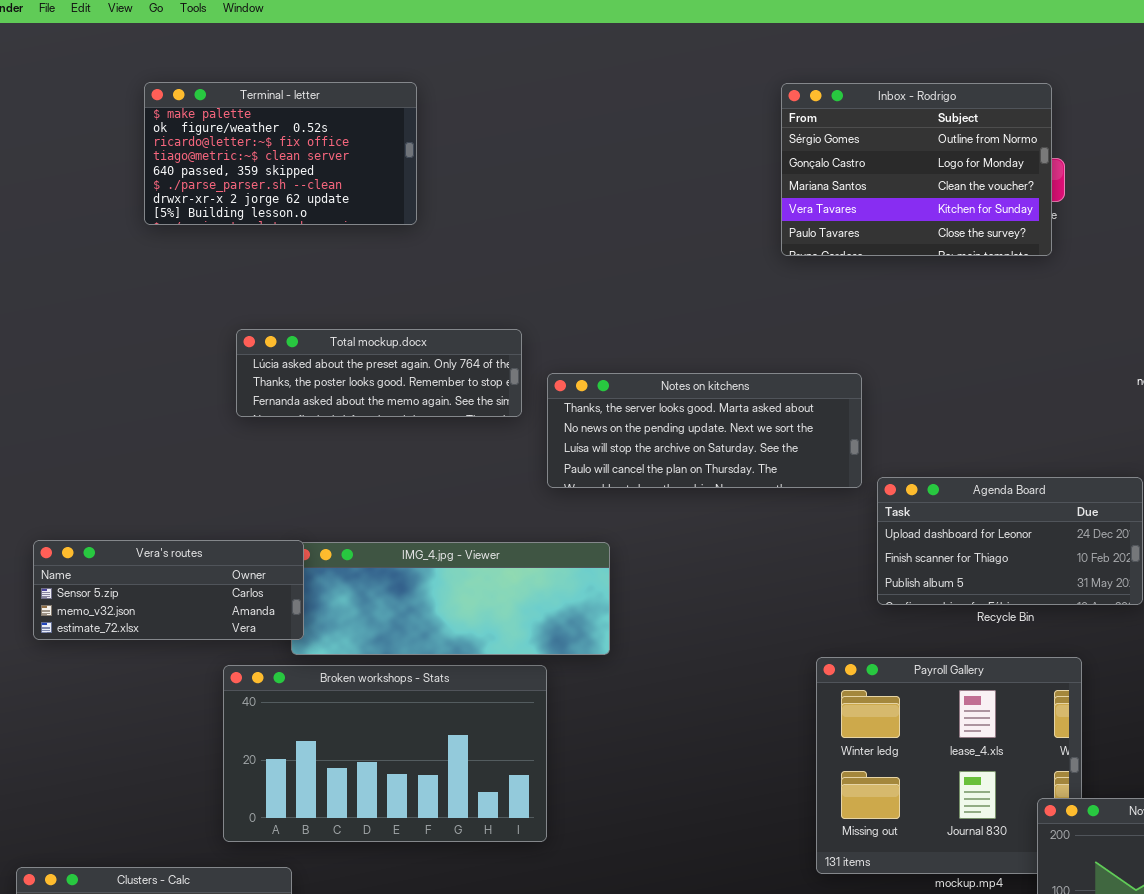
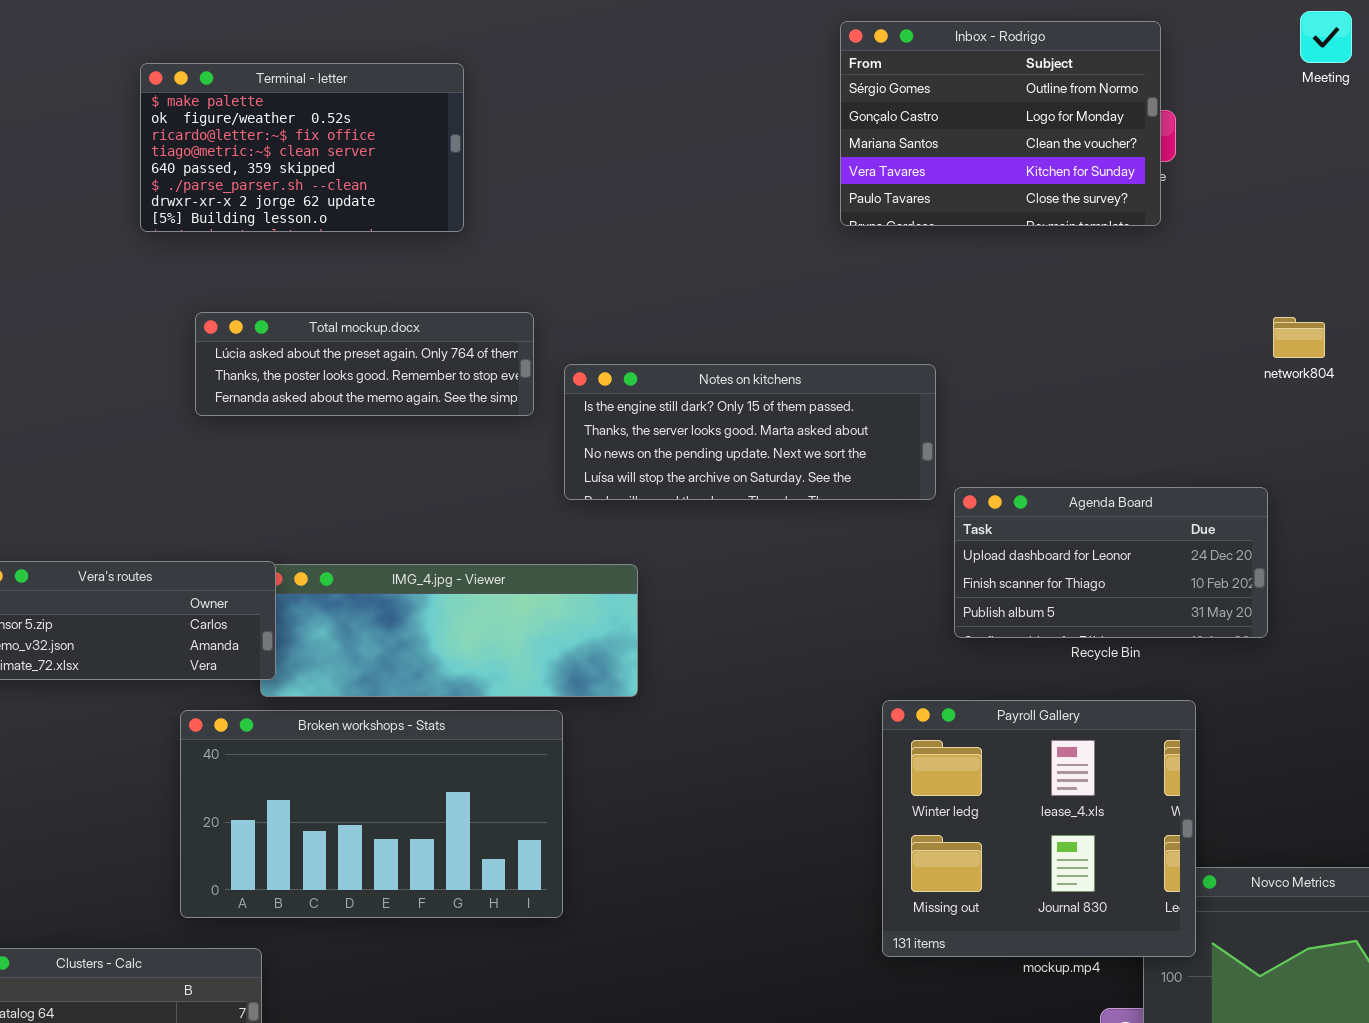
Terminal - letter: [144,82,417,225] -> [140,63,464,232], moved
Notes on kitchens: [547,373,862,488] -> [564,364,936,500], scrolled up 1 row
Payroll Gallery: [816,657,1082,874] -> [882,700,1196,957], raised

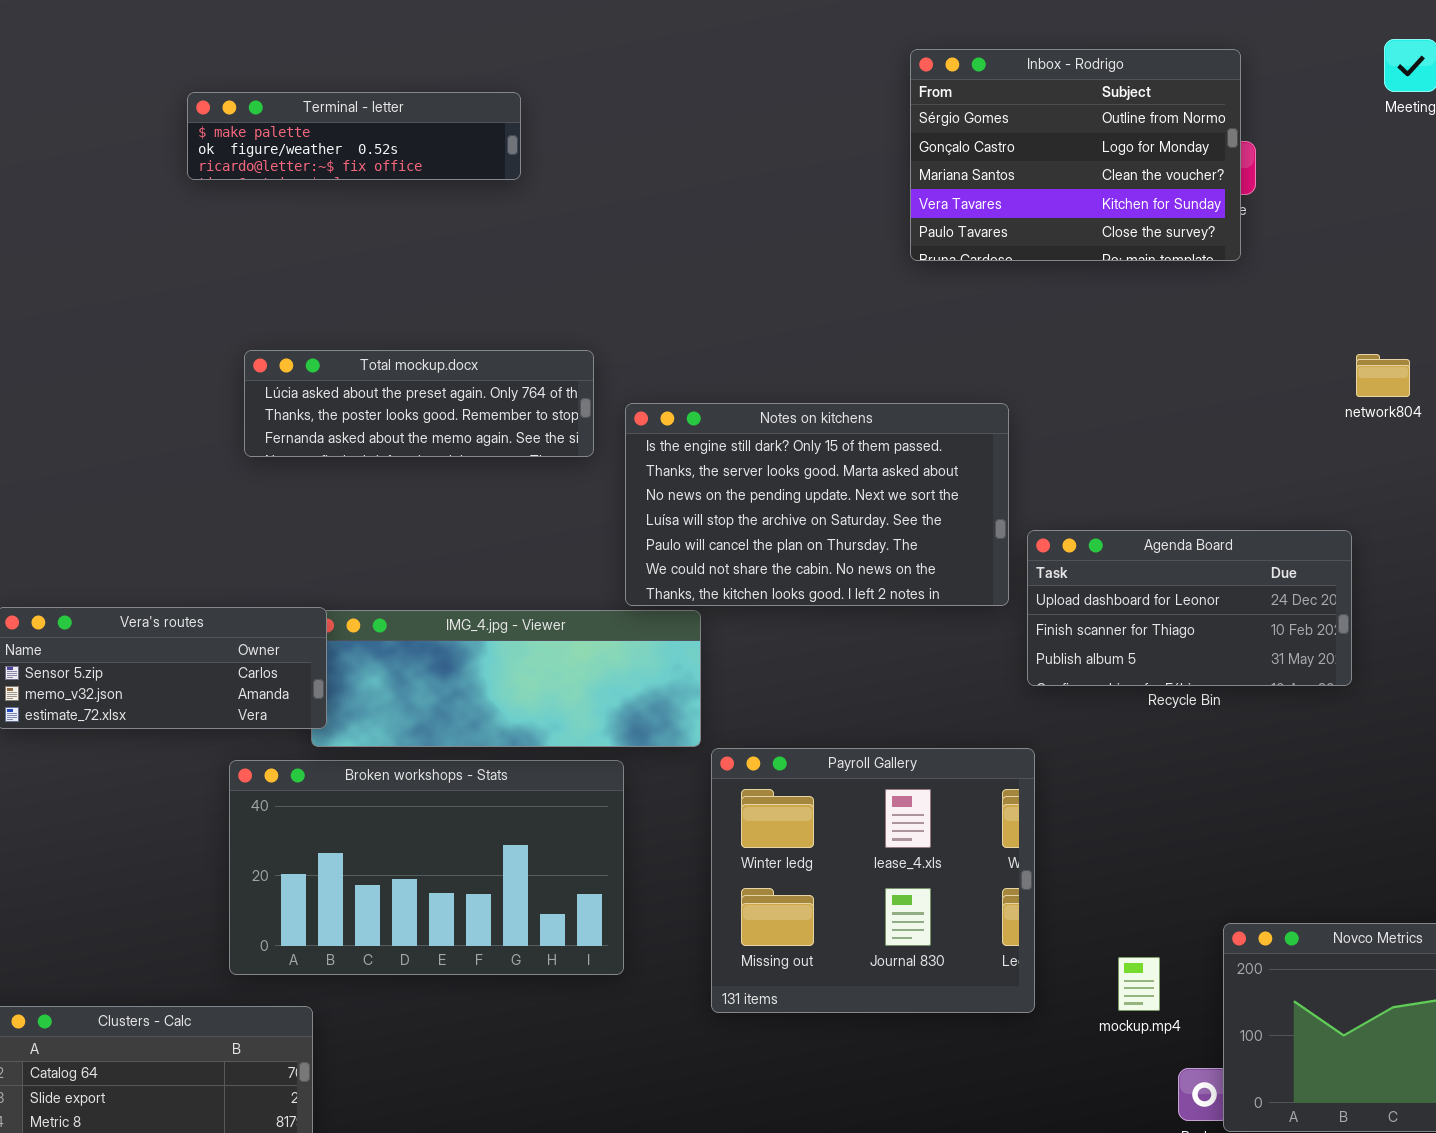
Terminal - letter: [140,63,464,232] -> [187,92,521,180], resized
Notes on kitchens: [564,364,936,500] -> [625,403,1009,606], resized
Payroll Gallery: [882,700,1196,957] -> [711,748,1035,1013], moved

